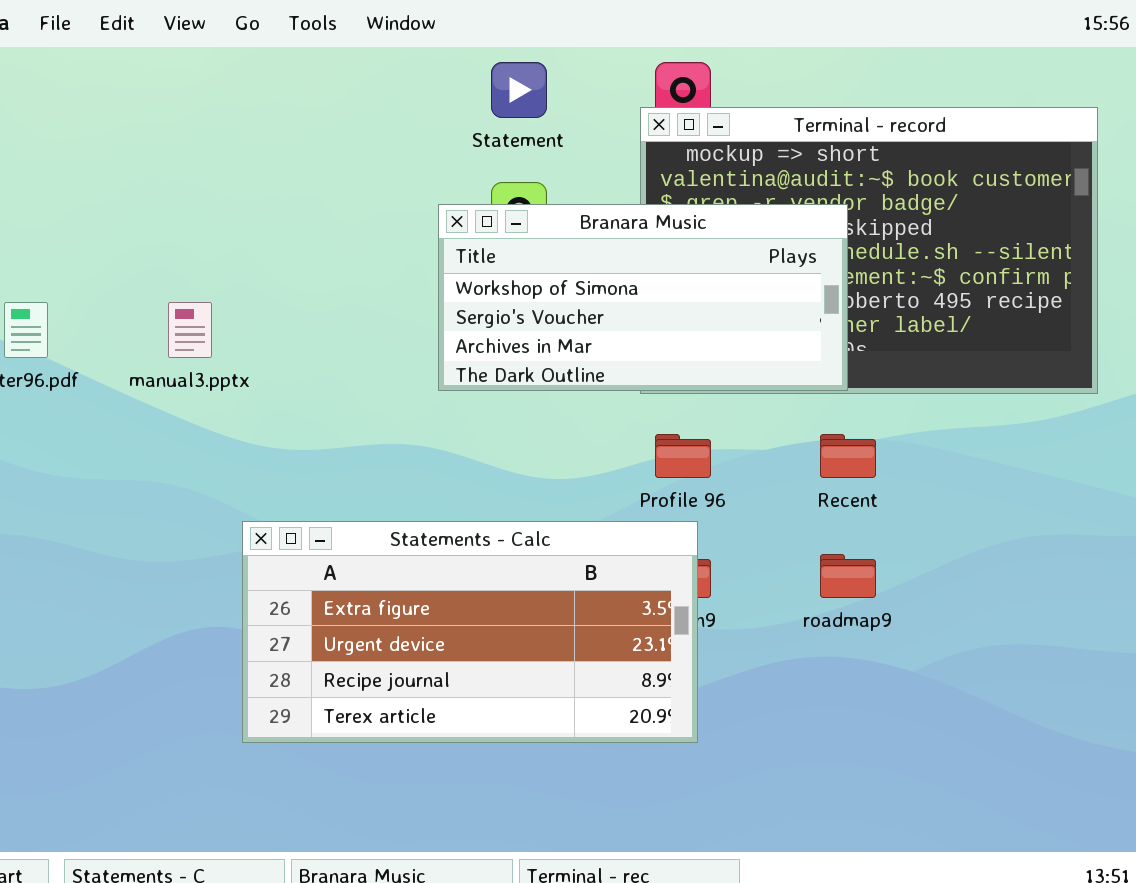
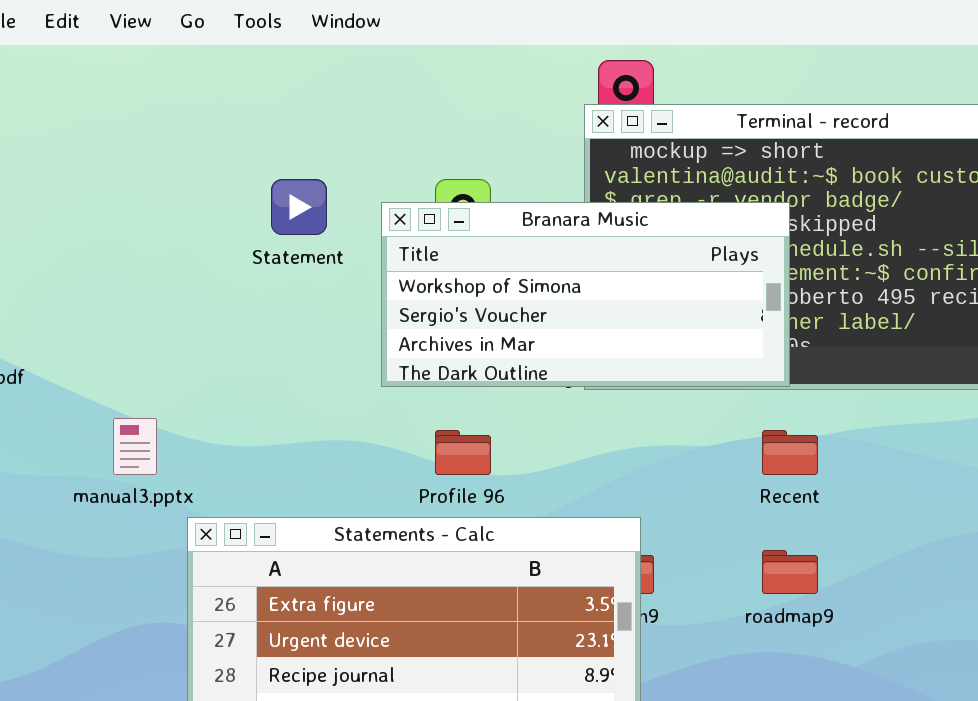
Statement: [491,62,547,118] -> [271,179,327,235], moved
manual3.pptx: [168,302,212,358] -> [113,418,157,475], moved
Profile 96: [655,434,711,478] -> [435,430,491,475], moved

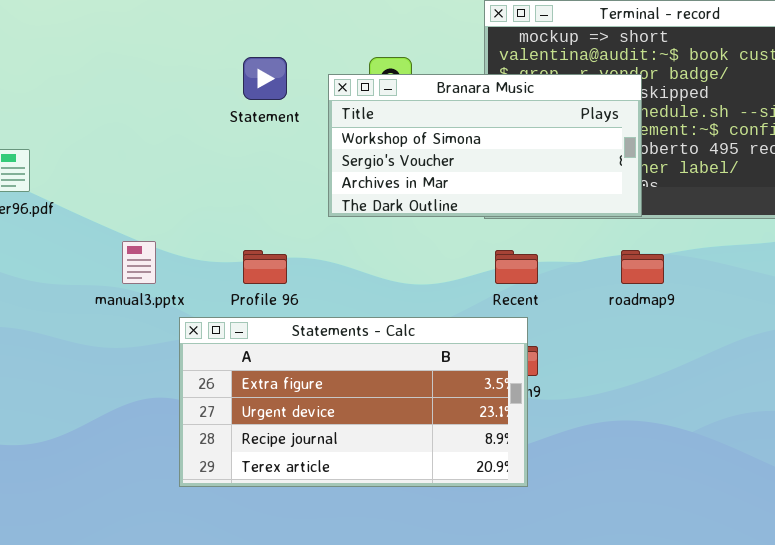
Profile 96: [435,430,491,475] -> [243,250,287,284], moved
Recent: [762,430,818,475] -> [495,250,538,284], moved
roadmap9: [762,550,818,594] -> [621,250,664,284], moved

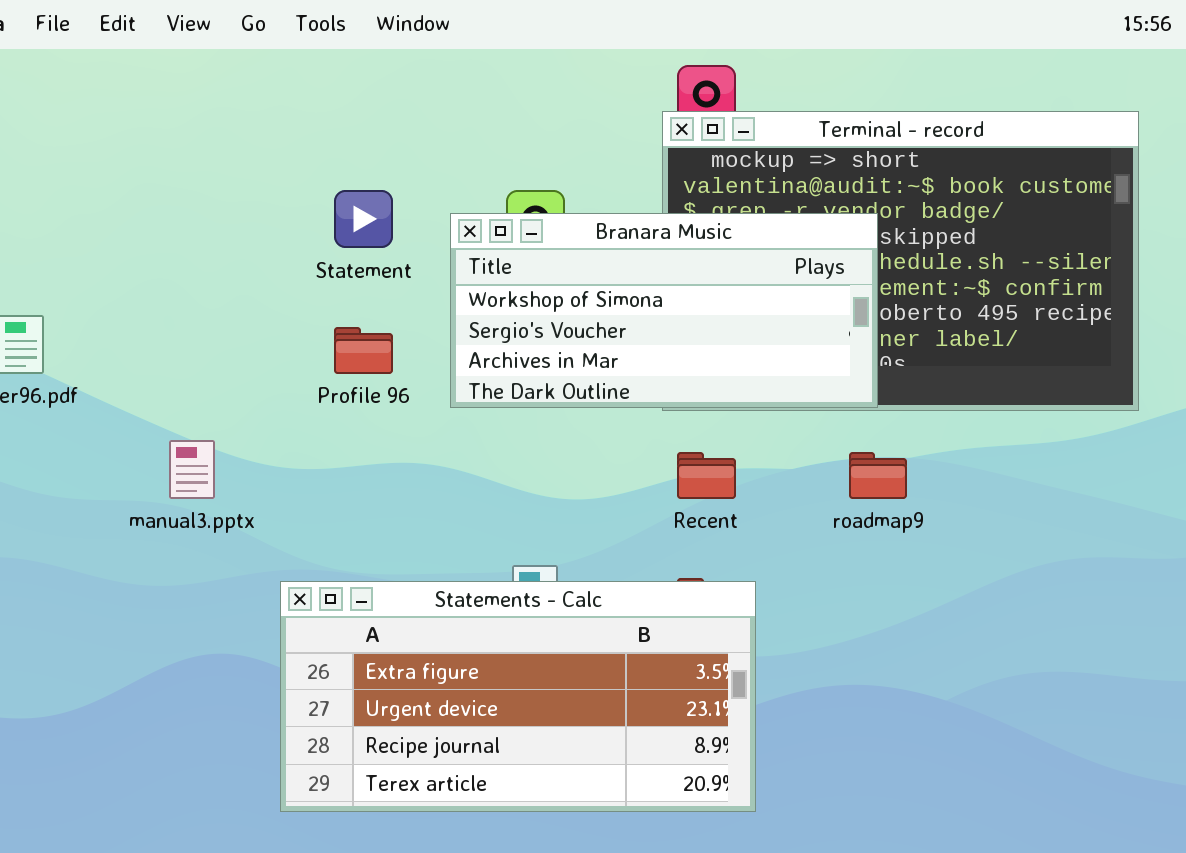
Profile 96: [243,250,287,284] -> [334,327,393,374], moved
Statements - Calc: [179,317,528,487] -> [280,581,756,812], moved

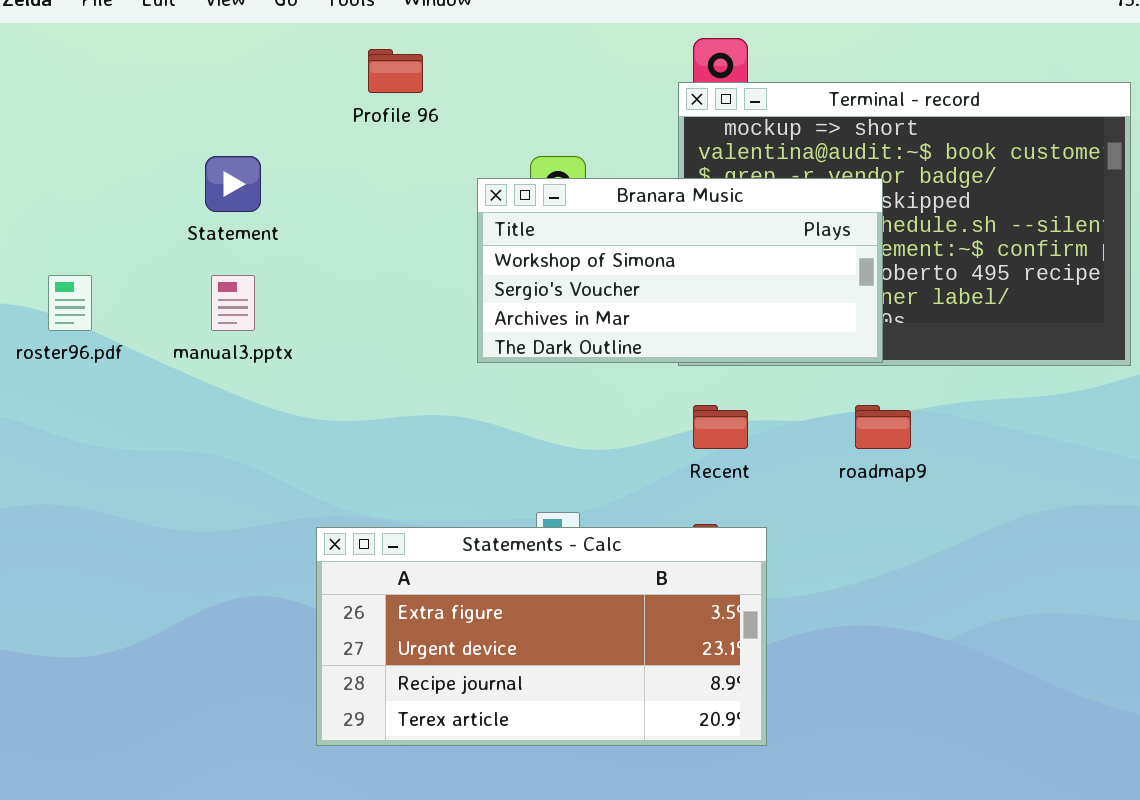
Statement: [334,190,393,248] -> [205,156,261,212], moved
Profile 96: [334,327,393,374] -> [368,49,423,93], moved
manual3.pptx: [169,440,215,499] -> [211,275,255,331], moved

